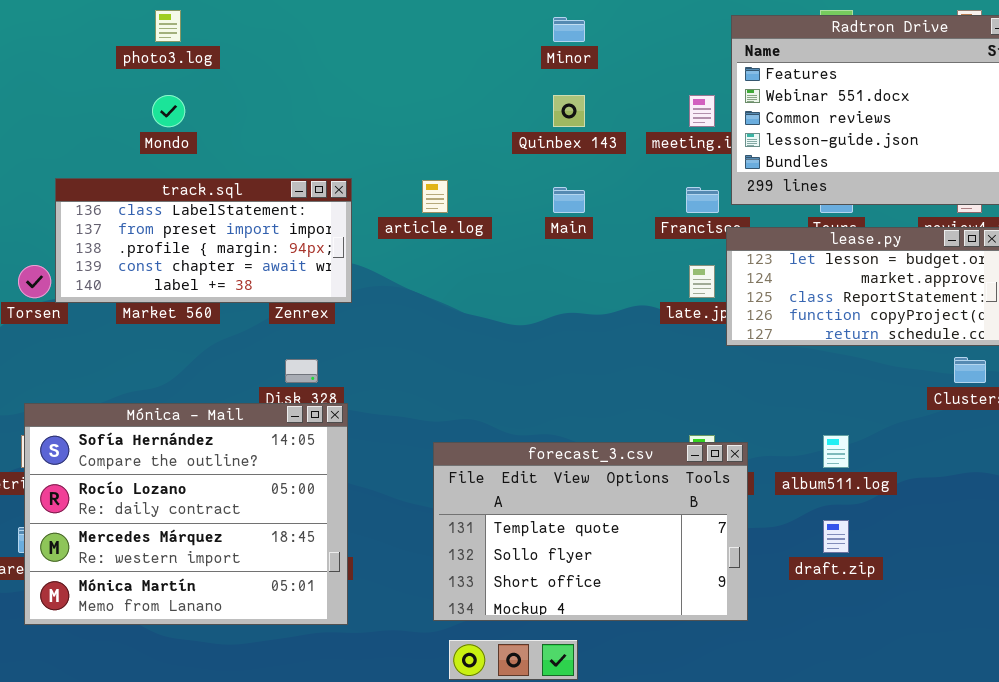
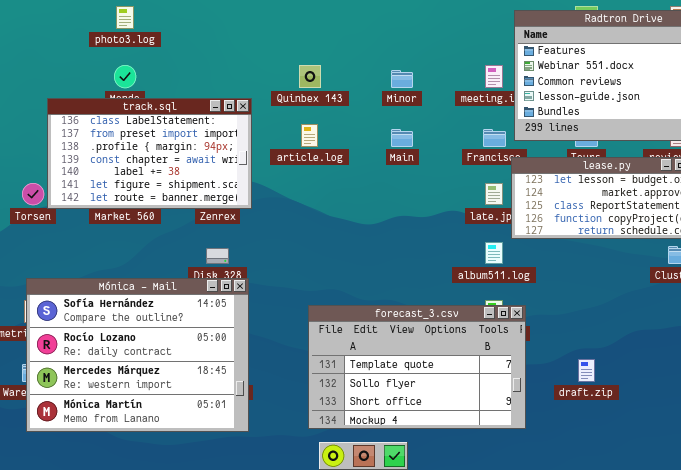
Minor: [553,17,585,42] -> [391,70,413,88], moved
Quinbex 143: [553,95,585,127] -> [299,65,321,88], moved
track.sql: [55,178,352,303] -> [47,98,252,209], resized
album511.log: [823,435,849,468] -> [485,242,503,264], moved

